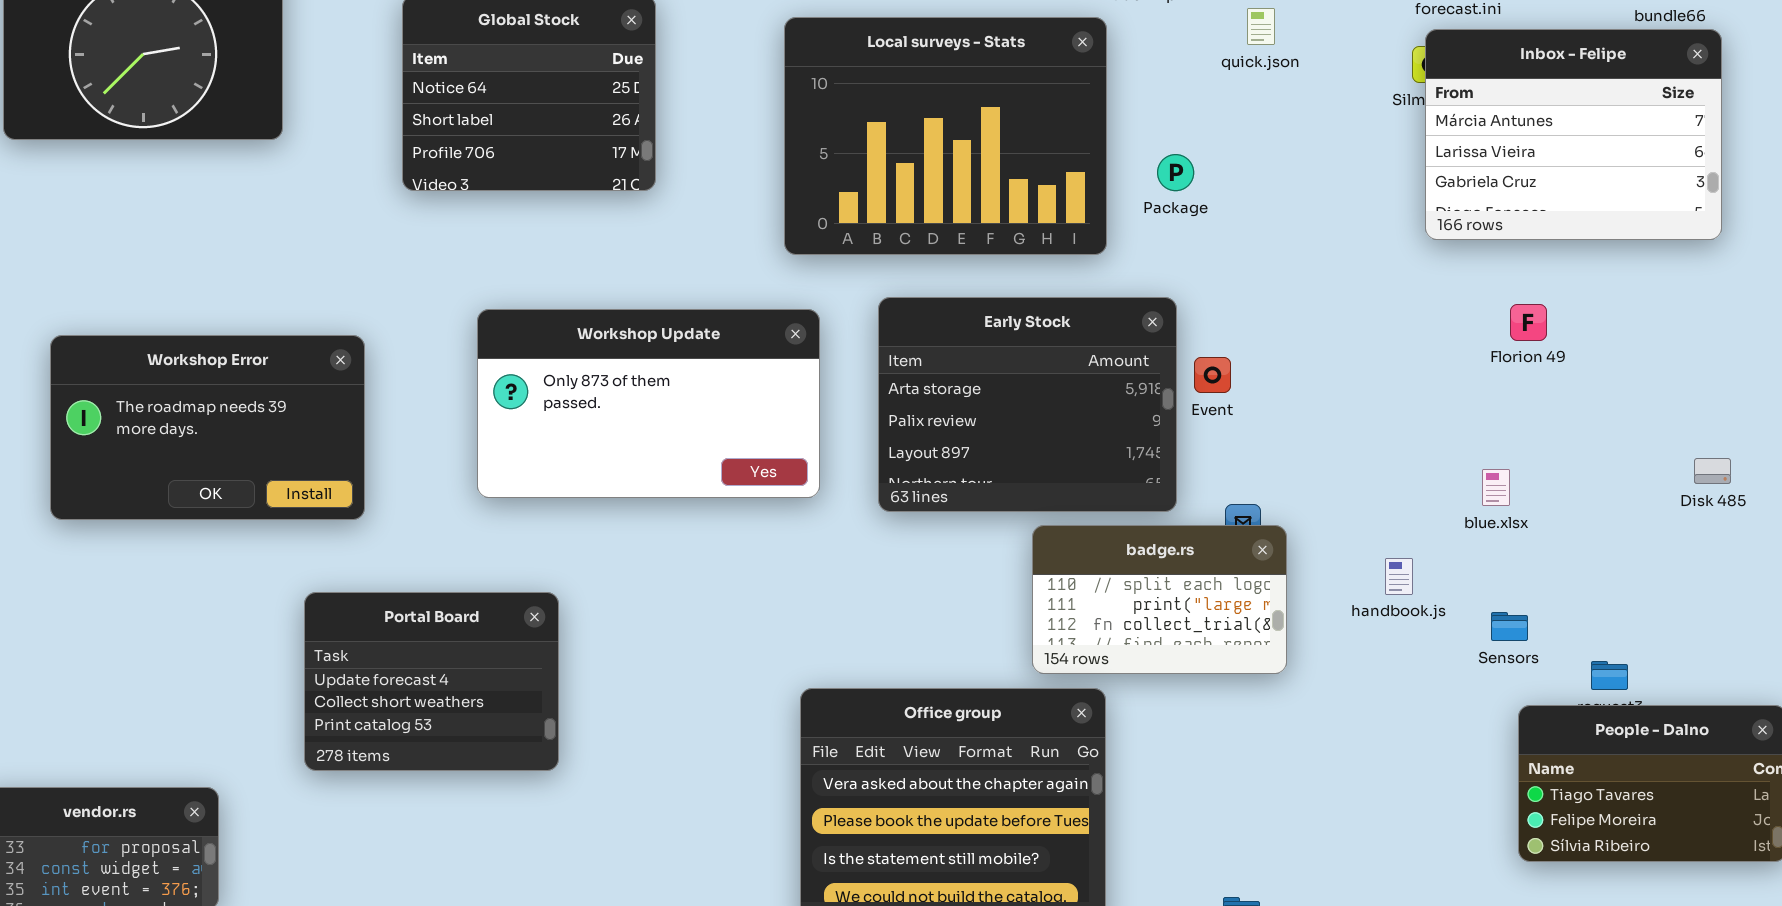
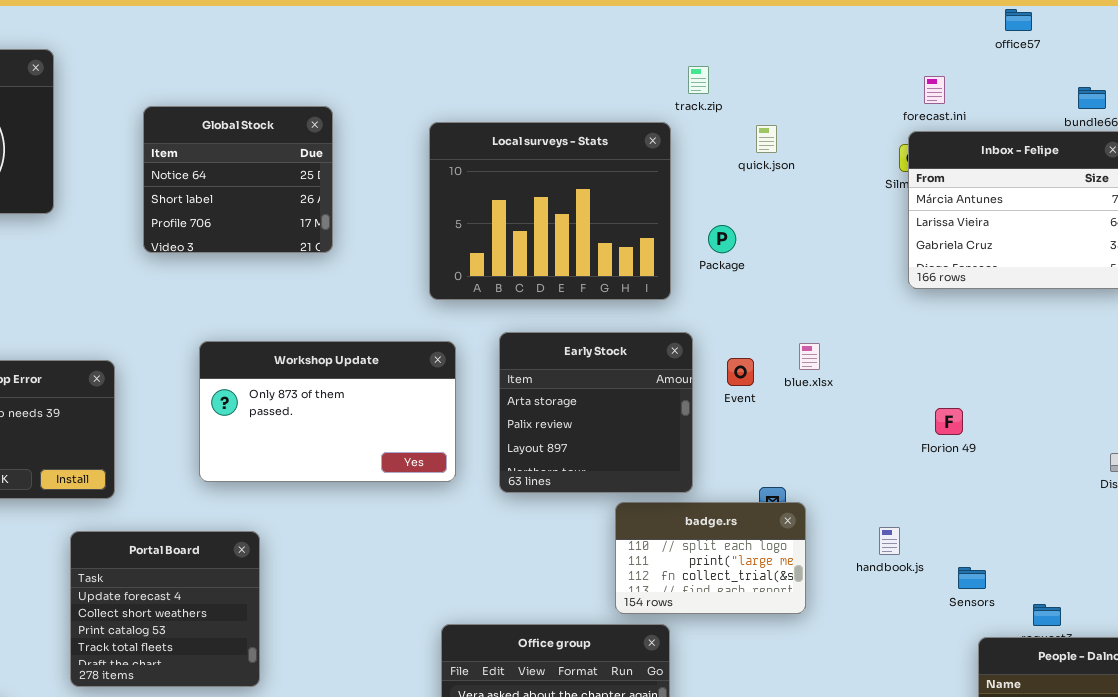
quick.json: [1247,8,1275,45] -> [756,125,777,153], moved
Early Stock: [878,297,1177,512] -> [499,332,693,493], resized
Florion 49: [1510,304,1547,341] -> [935,408,963,435], moved
Event: [1194,357,1231,393] -> [727,358,754,386], moved
blue.xlsx: [1482,469,1510,506] -> [799,343,820,370], moved
Portal Board: [304,592,559,771] -> [70,531,260,687], resized

